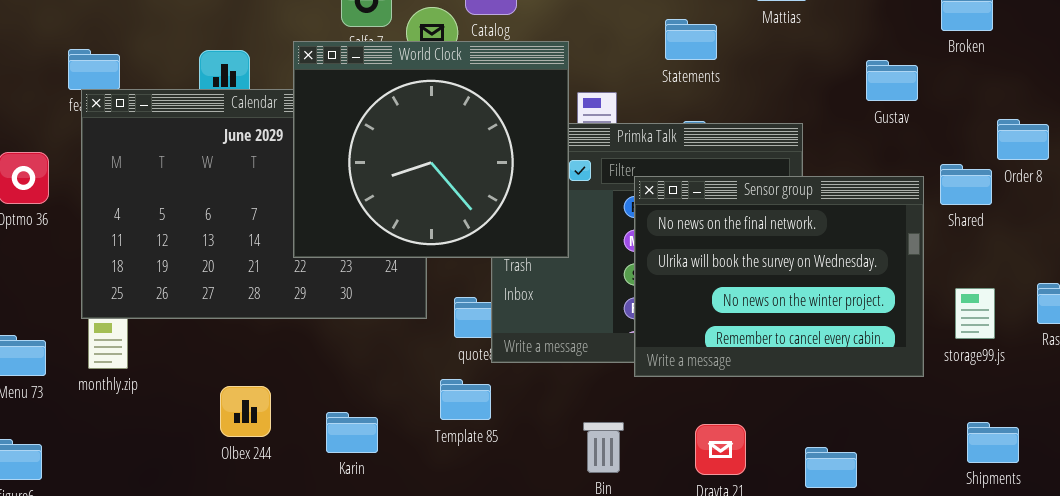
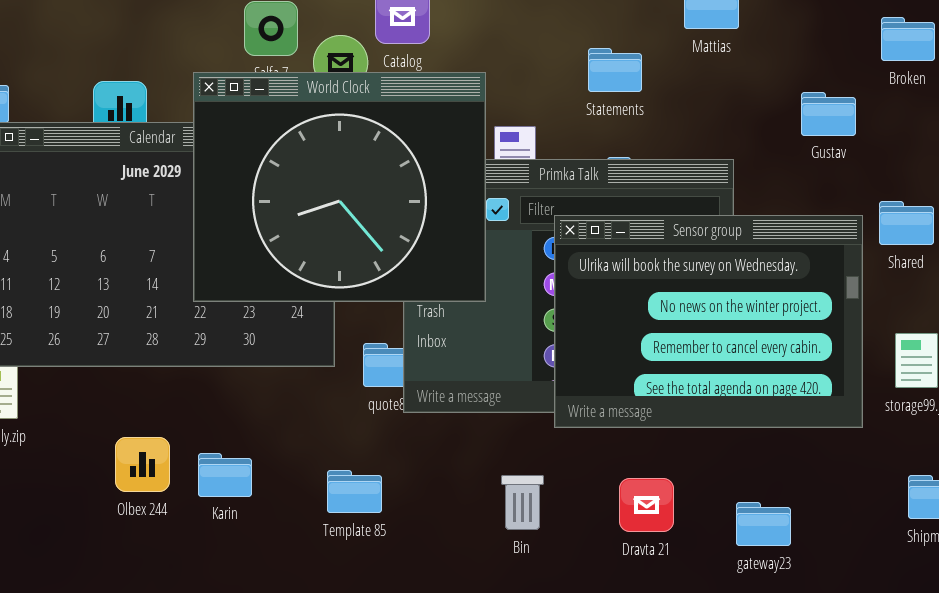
Sensor group: [634,176,924,377] -> [554,215,863,428], scrolled down 1 row
Template 85: [440,379,491,420] -> [327,470,382,513], moved
Karin: [326,412,378,453] -> [198,453,252,497], moved

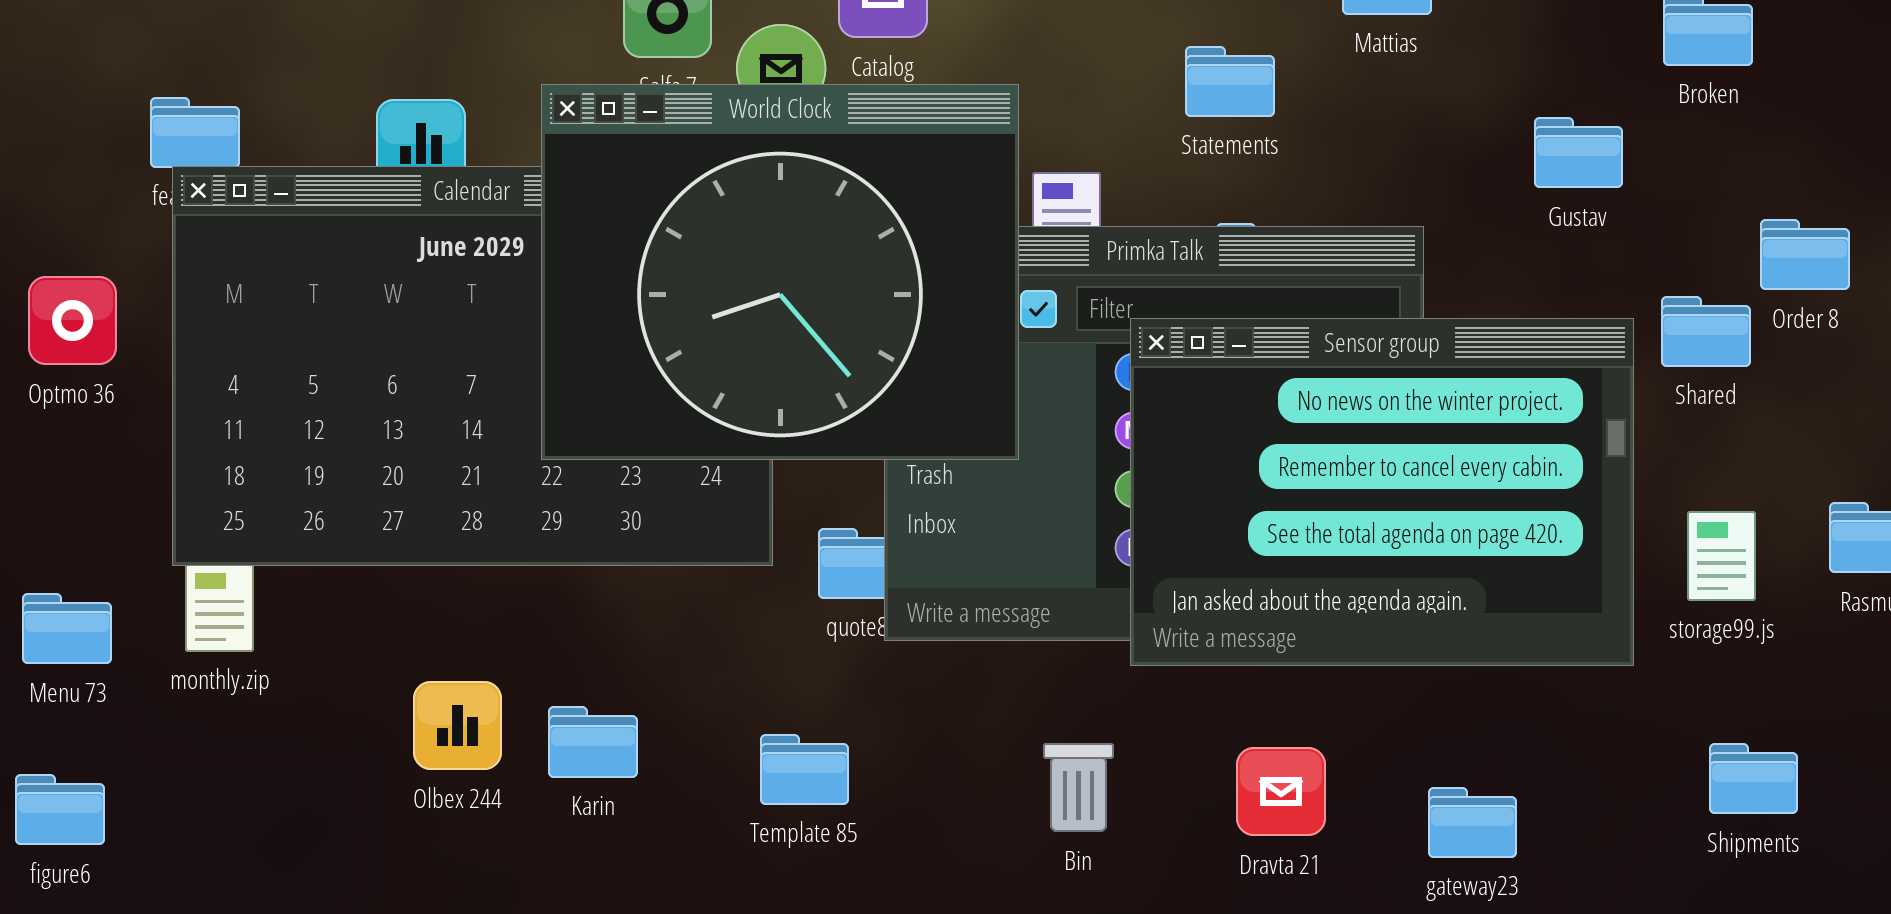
Sensor group: [554,215,863,428] -> [1130,318,1634,666], scrolled down 1 row

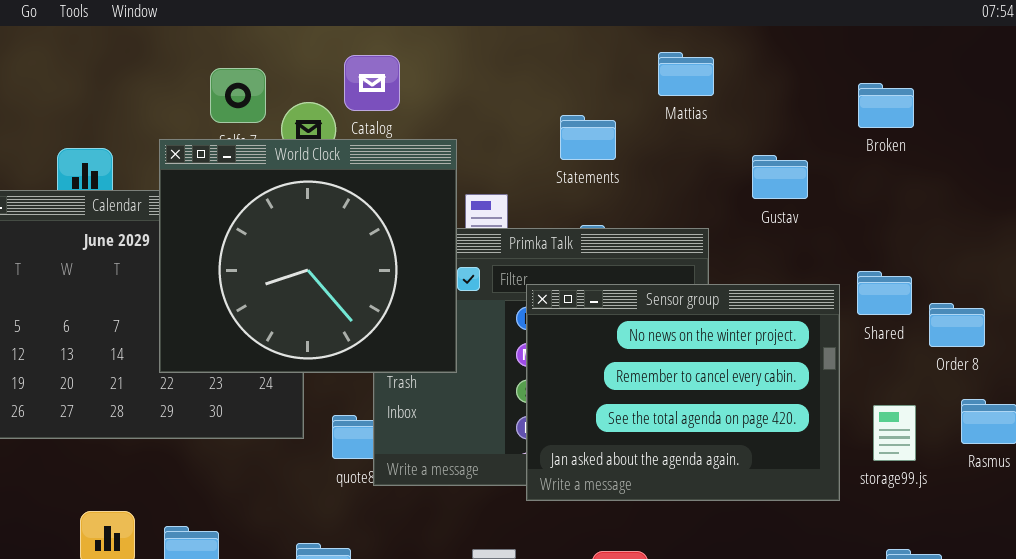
Gustav: [1534,117,1623,188] -> [752,155,808,199], moved
Order 8: [1760,219,1850,290] -> [929,303,985,347], moved

